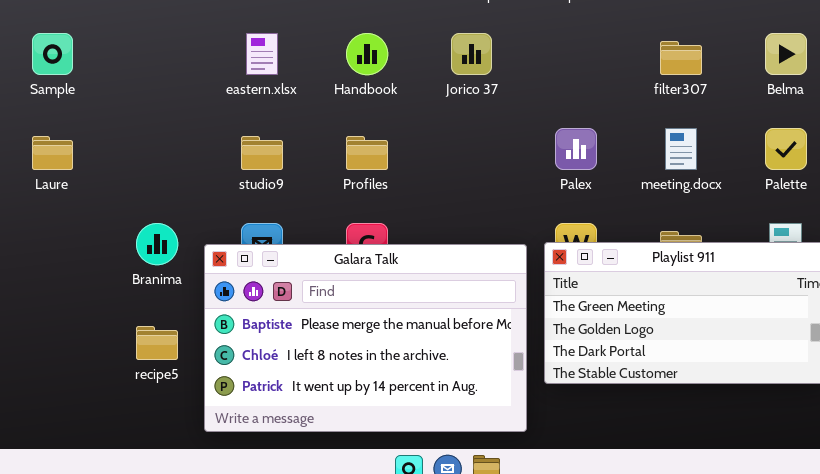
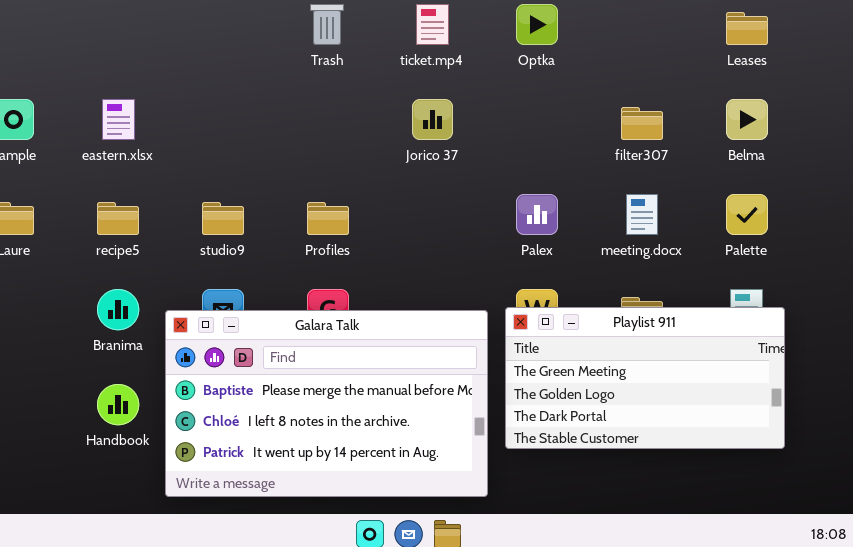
eastern.xlsx: [246,33,278,75] -> [102,99,135,140], moved
Handbook: [346,33,388,75] -> [97,384,139,425], moved
recipe5: [136,326,178,360] -> [97,202,139,235], moved

